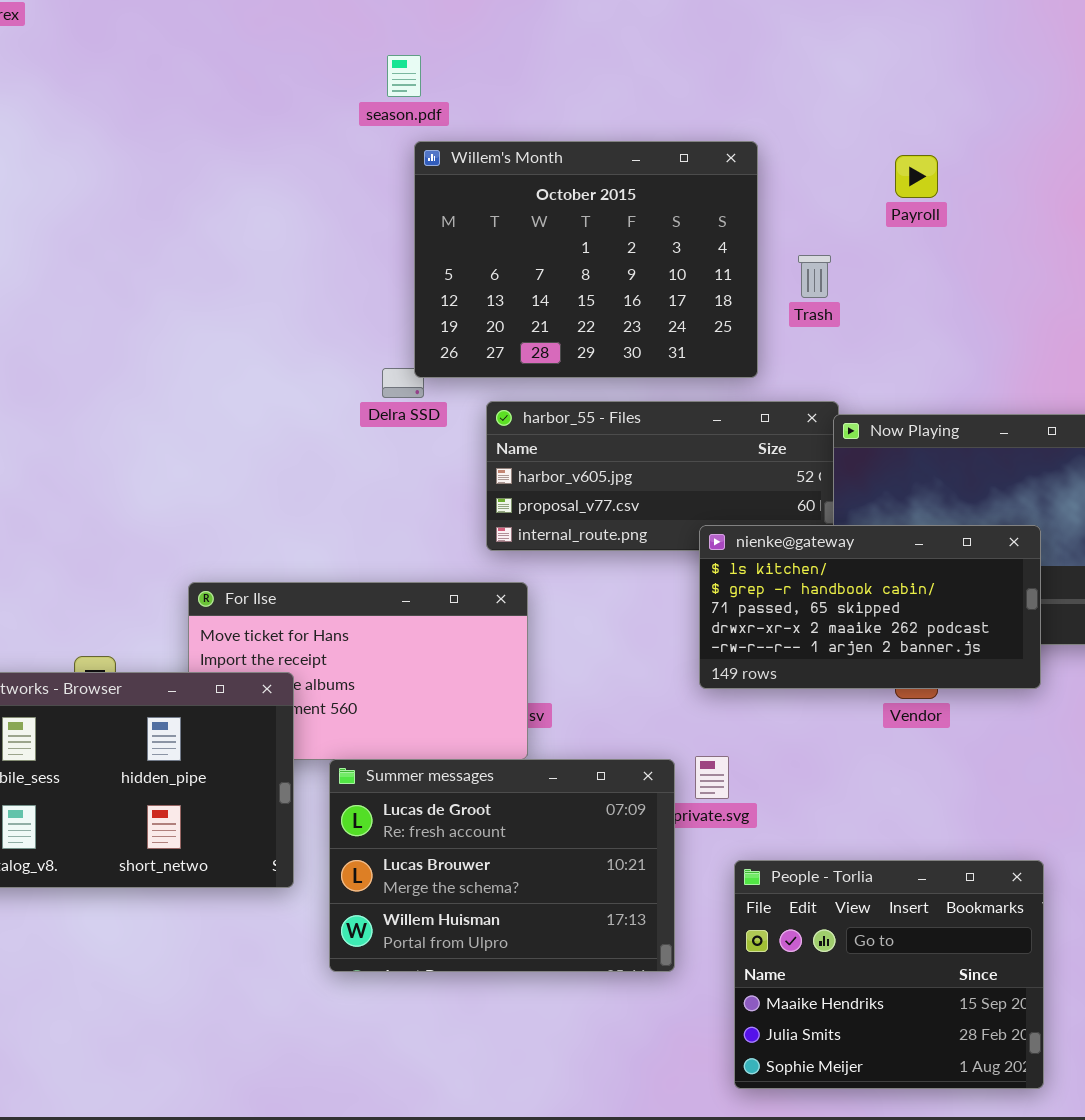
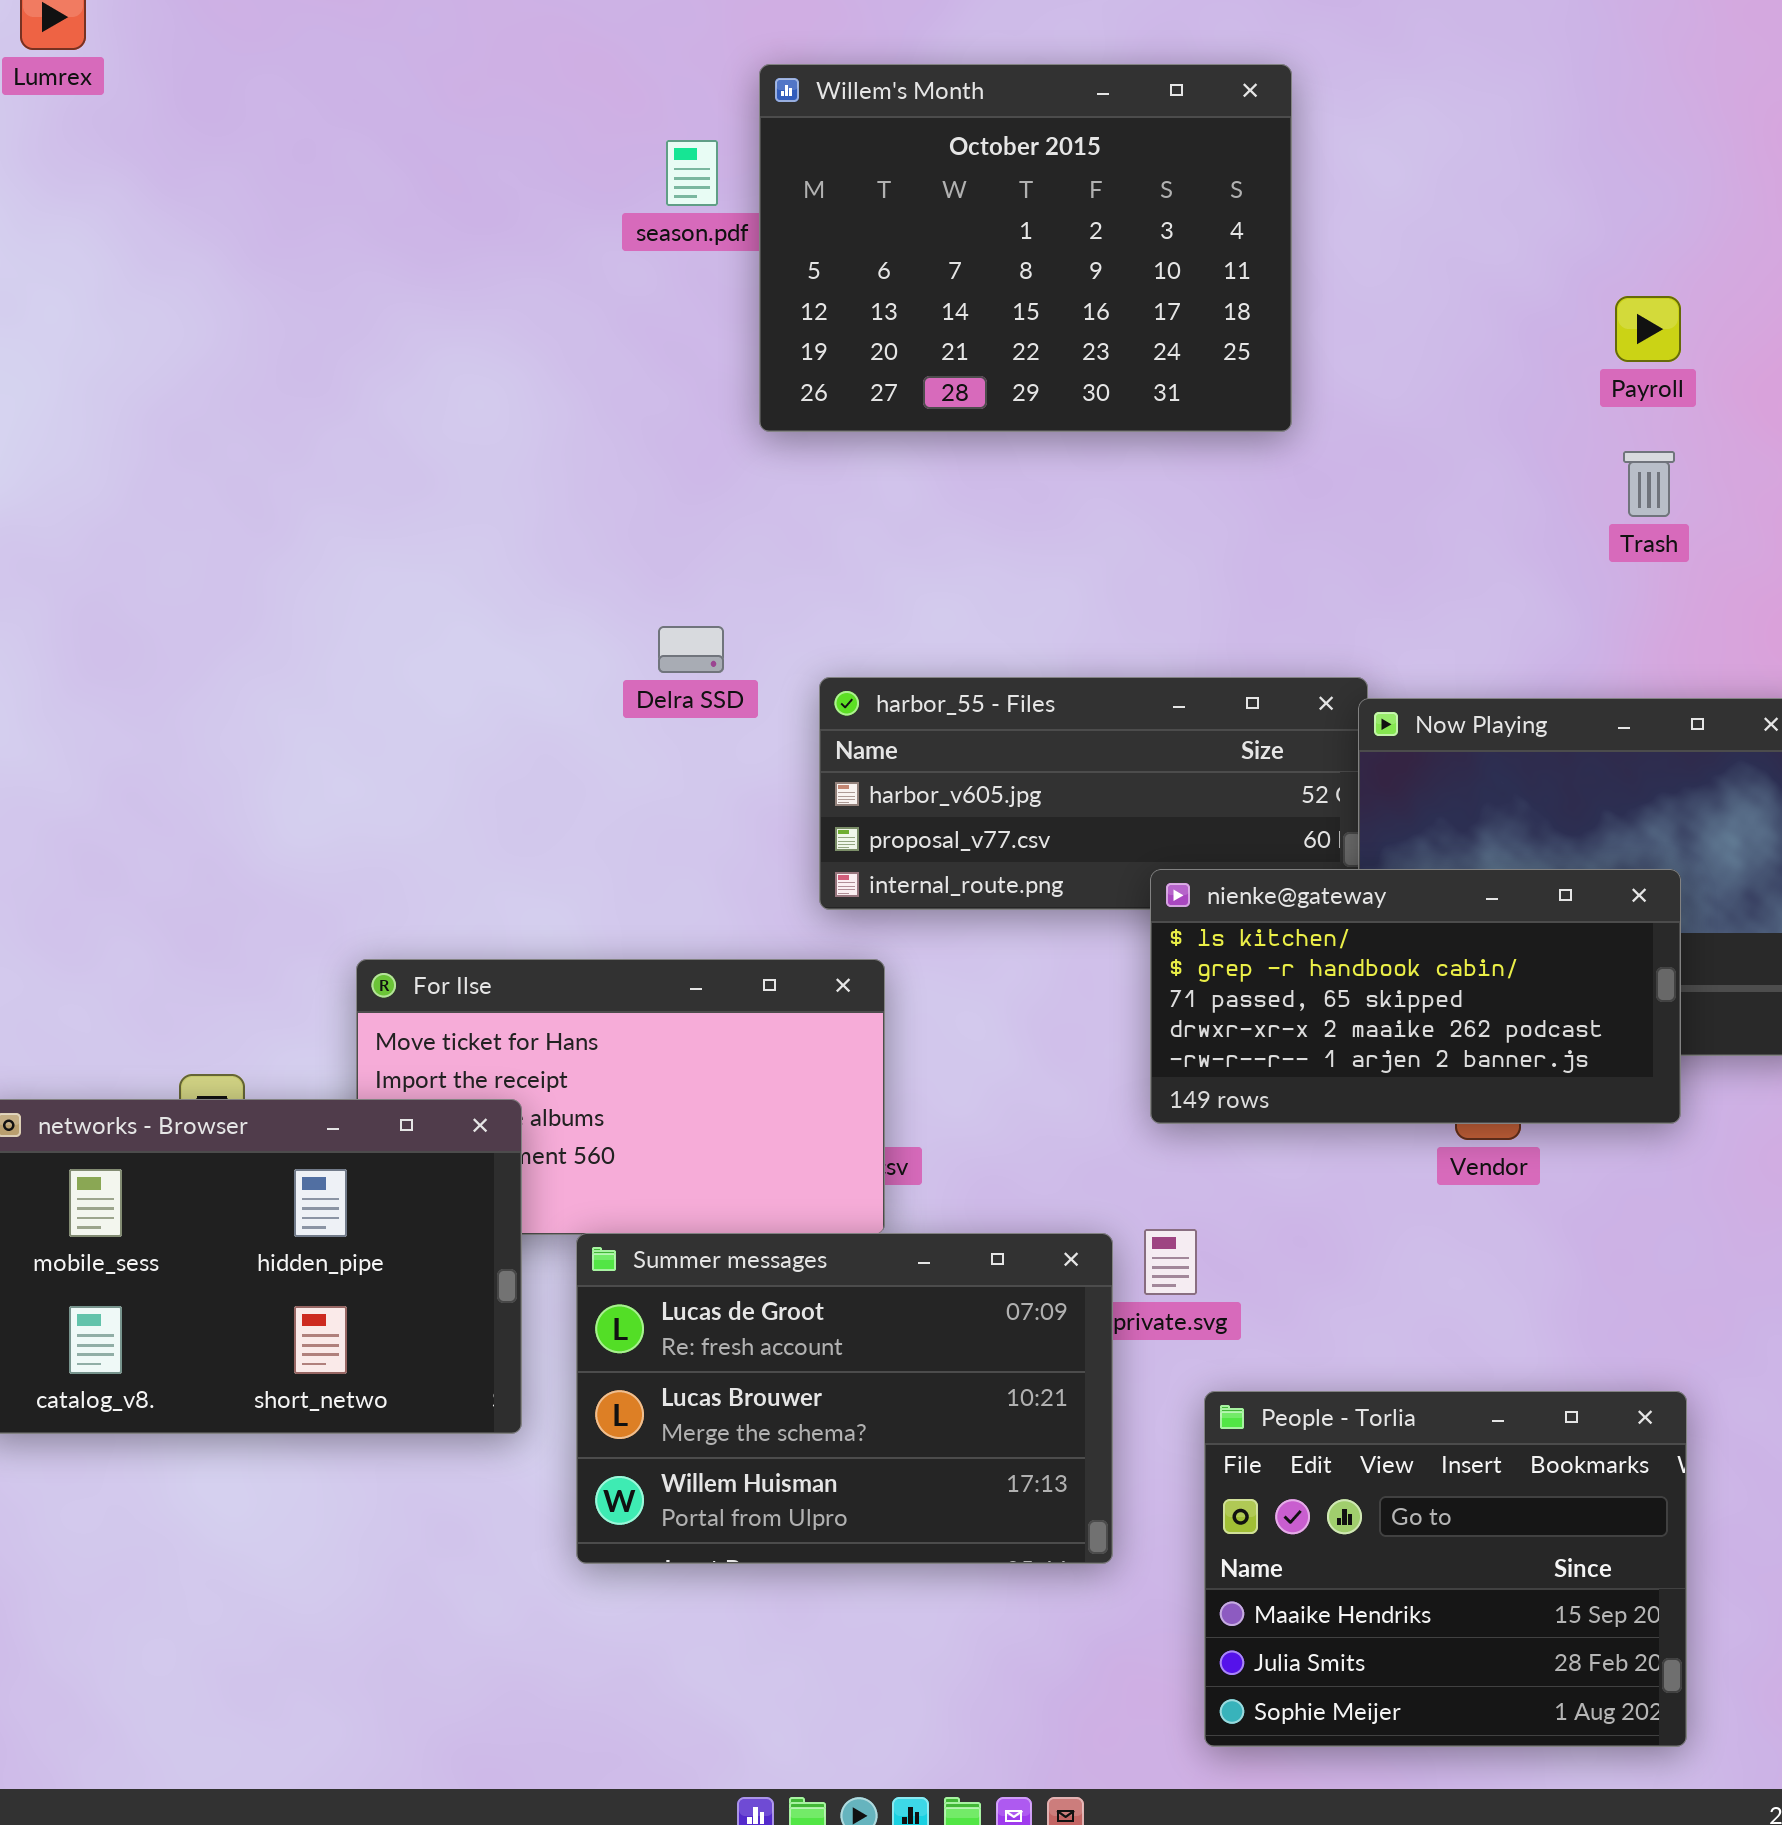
Willem's Month: [414,141,758,378] -> [759,64,1292,432], moved
Payroll: [895,155,938,198] -> [1615,296,1681,362], moved
Trash: [798,255,831,298] -> [1623,451,1675,517], moved

